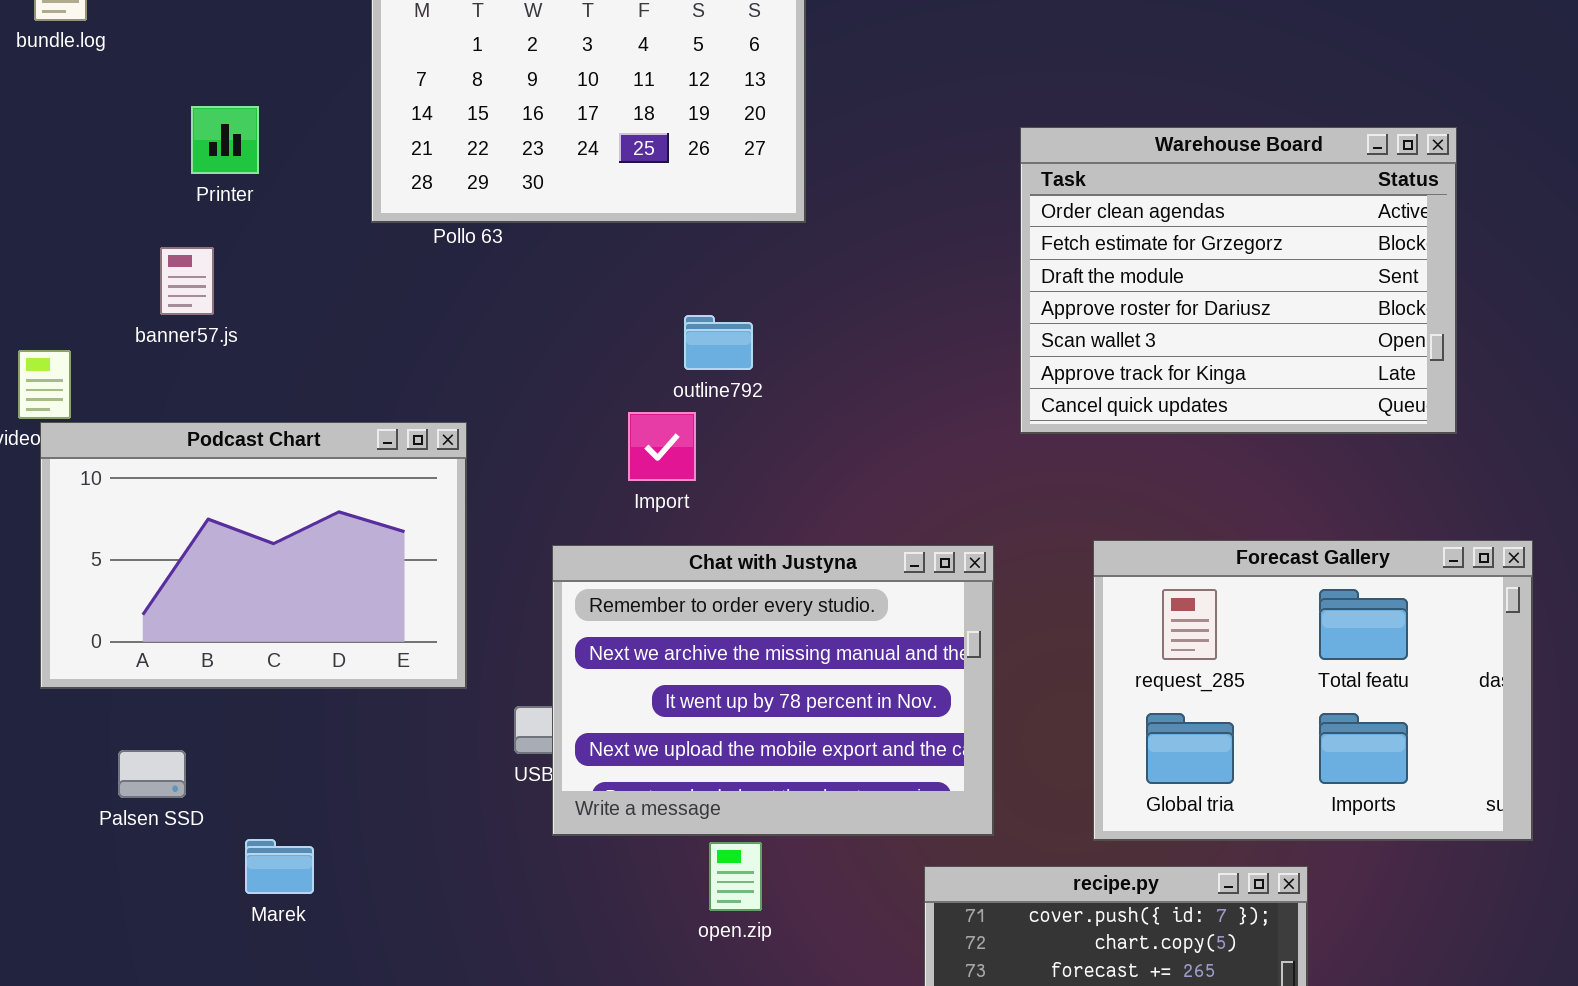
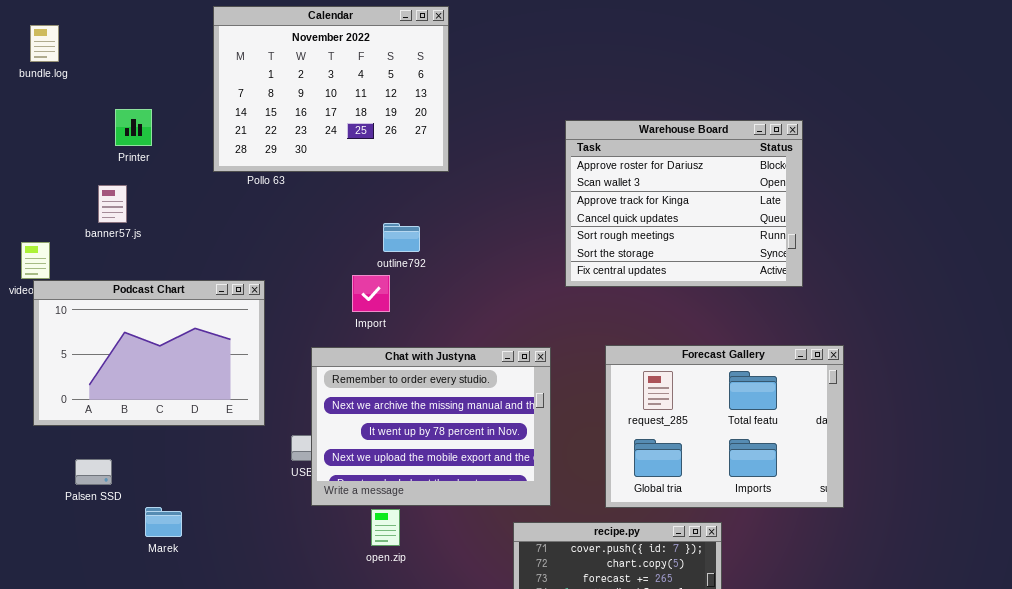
Warehouse Board: [1020,127,1457,434] -> [565,120,803,287], scrolled down 3 rows
open.zip: [709,842,762,911] -> [371,509,400,546], moved

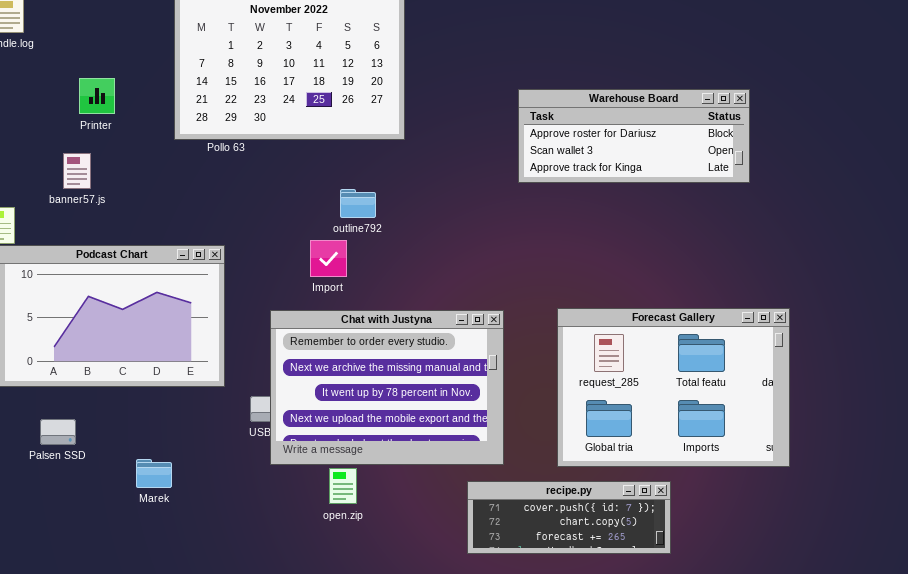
Warehouse Board: [565,120,803,287] -> [518,89,750,183], resized
Marek: [145,507,182,537] -> [136,459,172,488], moved

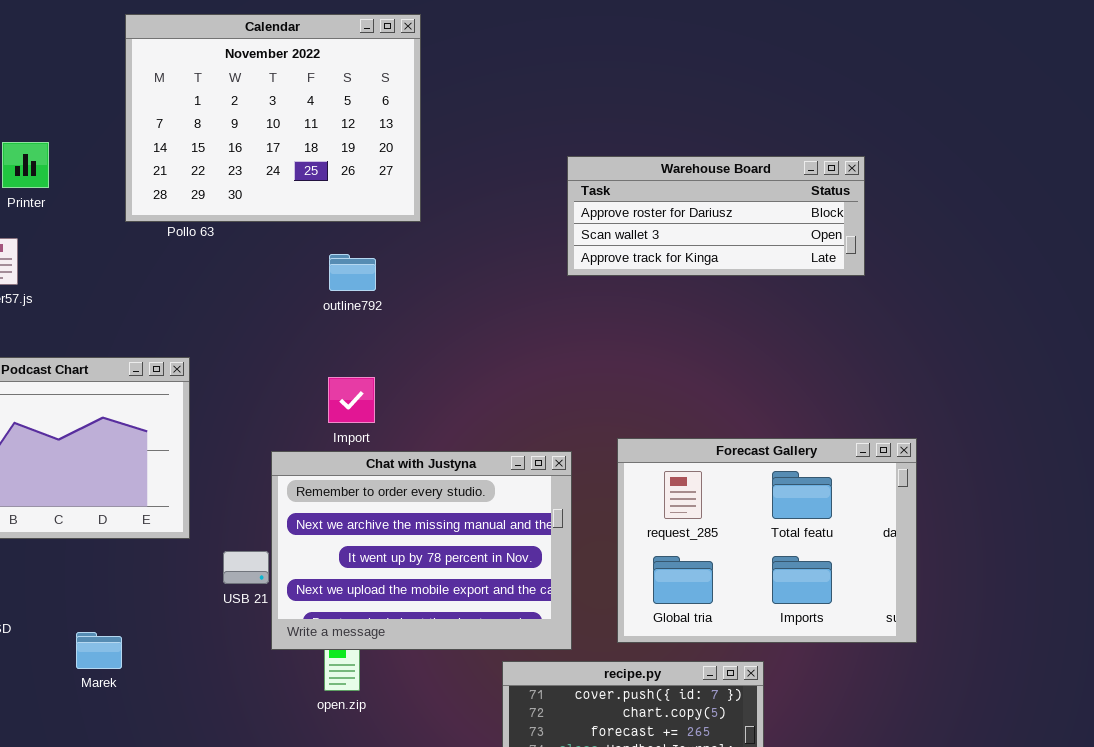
outline792: [340,189,376,218] -> [329,254,376,291], moved
Import: [310,240,347,277] -> [328,377,375,423], moved
Chat with Justyna: [270,310,504,465] -> [271,451,572,650], moved

